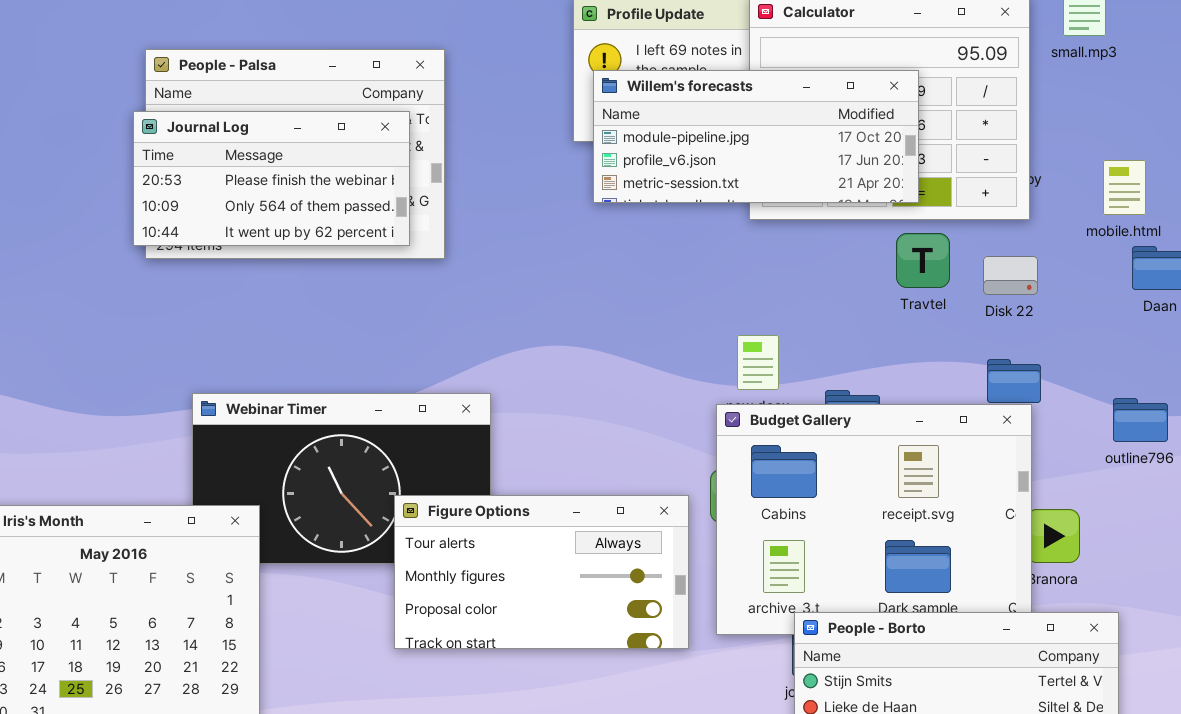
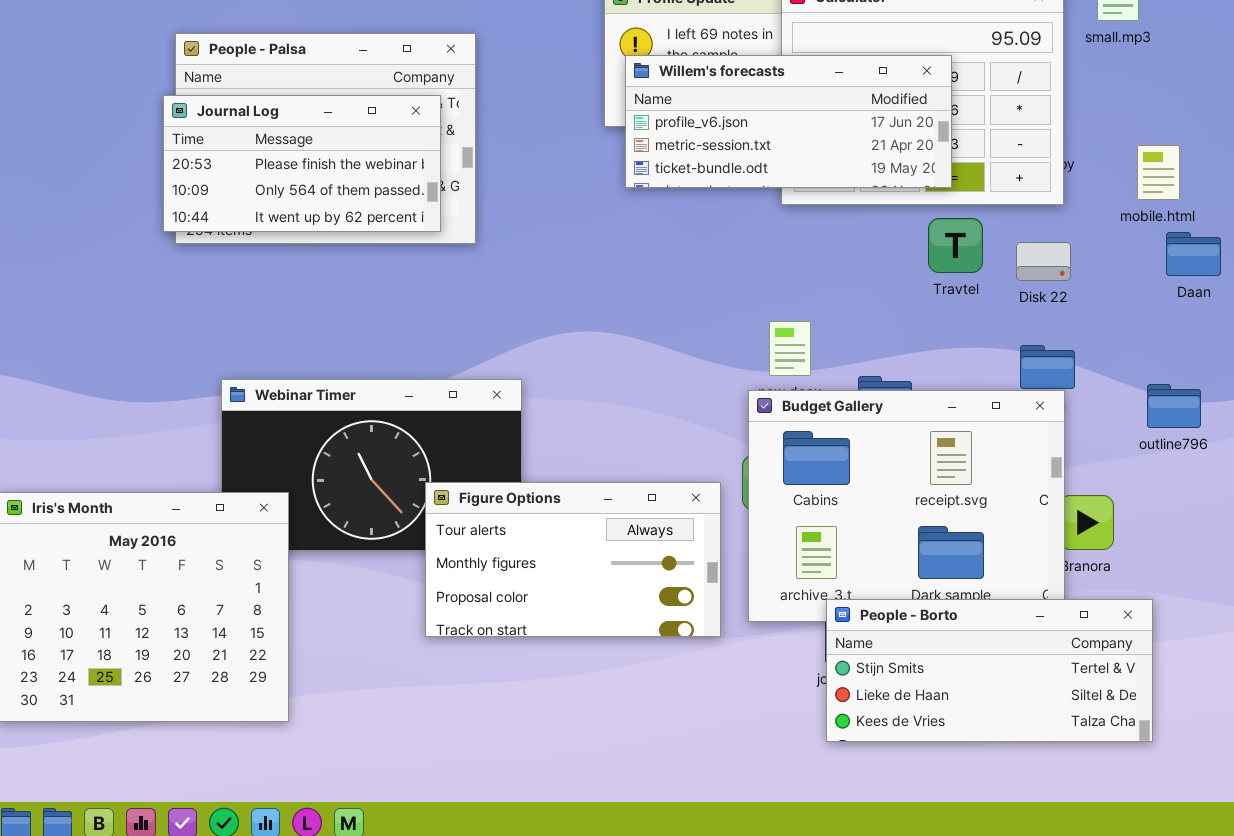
Willem's forecasts: [593,70,919,203] -> [625,55,952,188], scrolled down 1 row

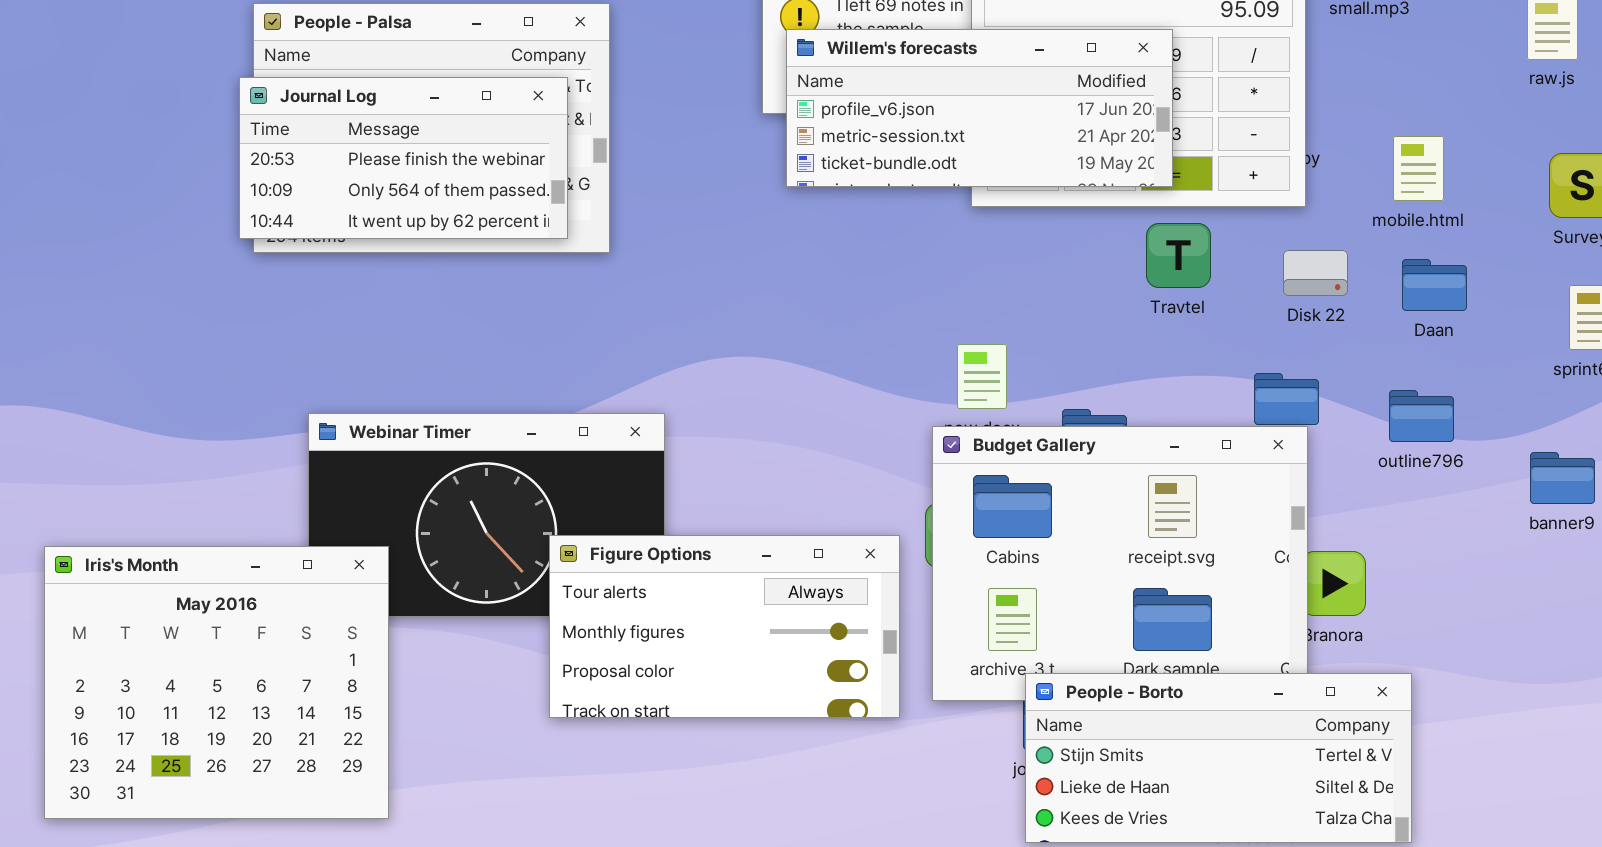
Daan: [1166,232,1221,276] -> [1402,259,1467,311], moved
Disk 22: [1016,242,1071,281] -> [1283,250,1348,296], moved
outline796: [1147,384,1201,428] -> [1389,390,1454,442], moved

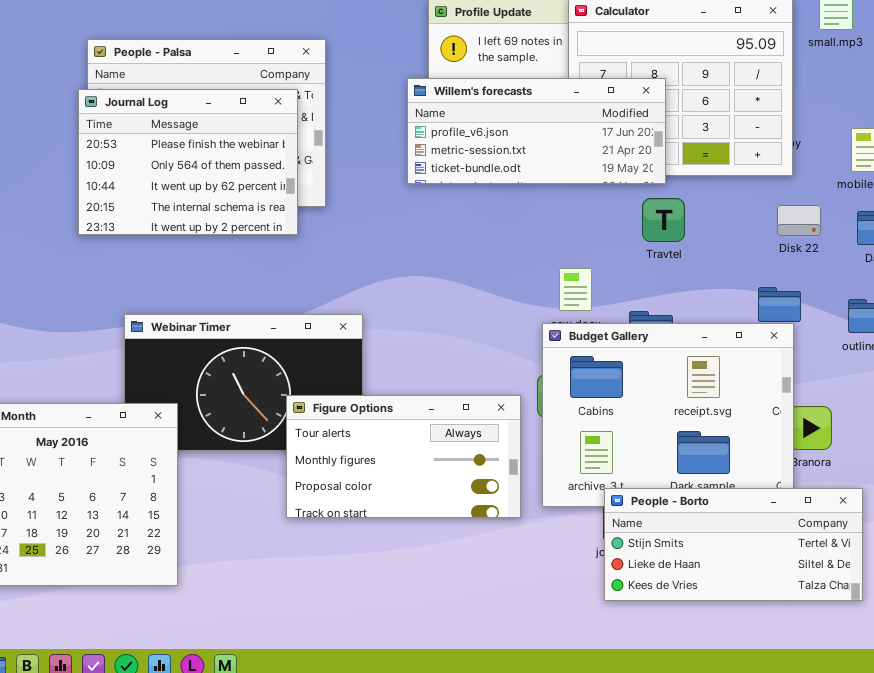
Willem's forecasts: [786,29,1173,187] -> [407,78,666,184], moved
Journal Log: [239,77,568,239] -> [78,89,298,235], resized
Travtel: [1146,223,1211,288] -> [642,198,685,242], moved

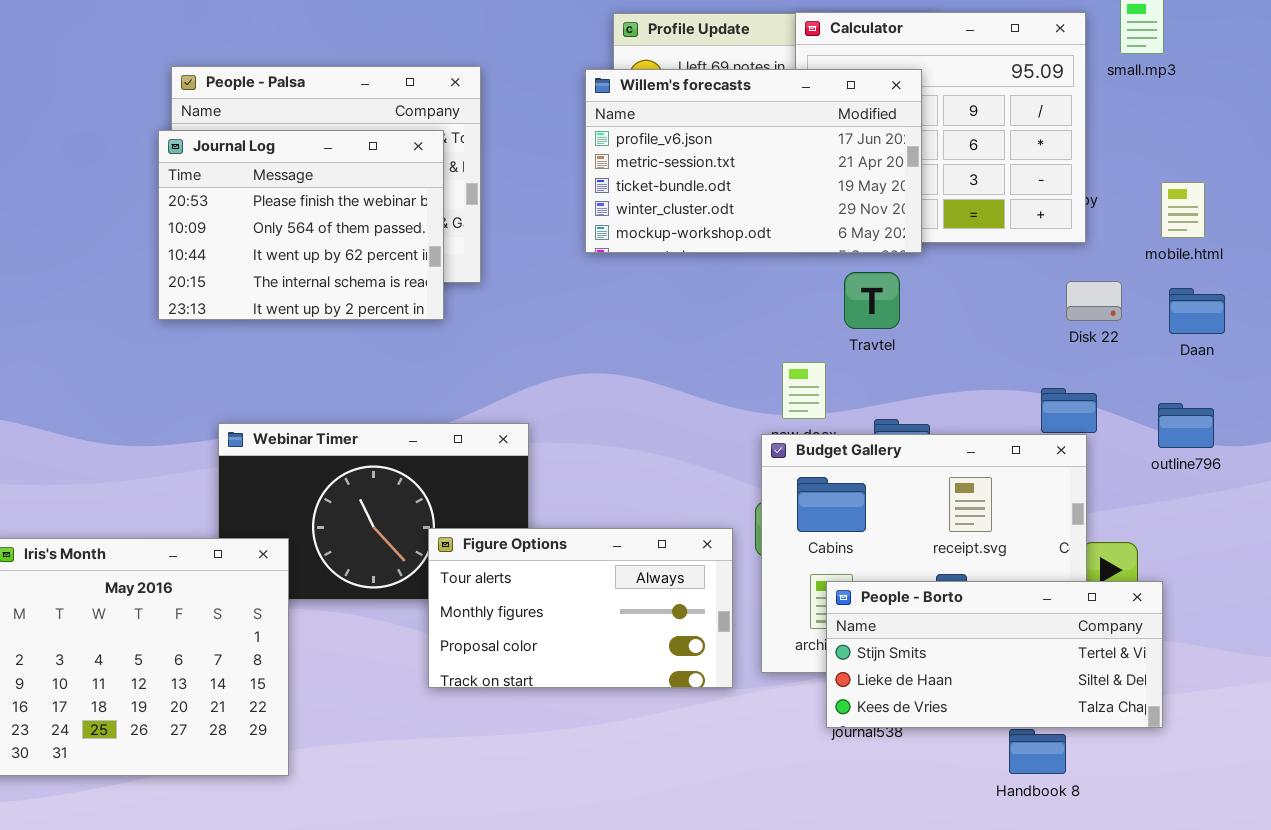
Willem's forecasts: [407,78,666,184] -> [585,69,922,253], resized
Travtel: [642,198,685,242] -> [844,272,900,329], moved
People - Borto: [604,488,863,601] -> [826,581,1163,728], moved

